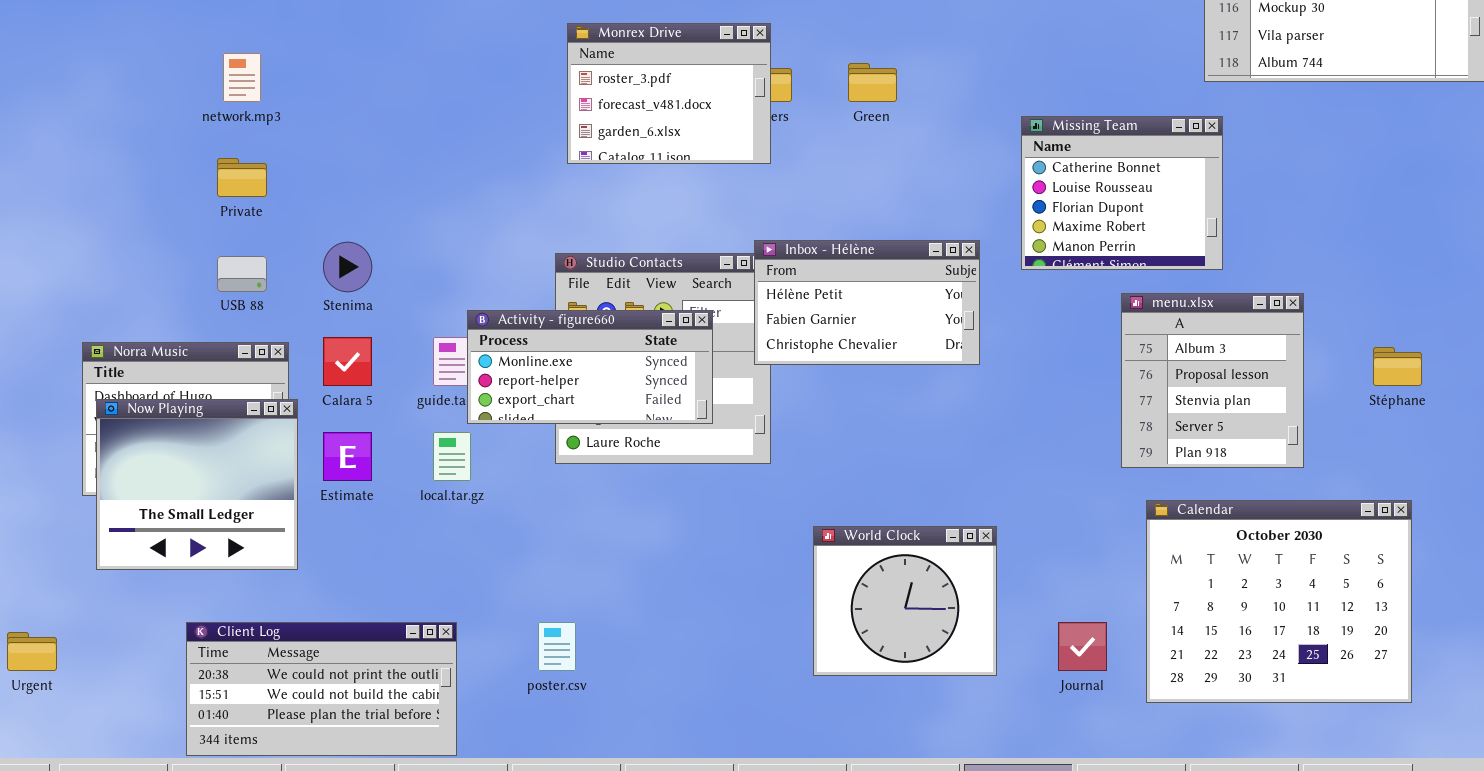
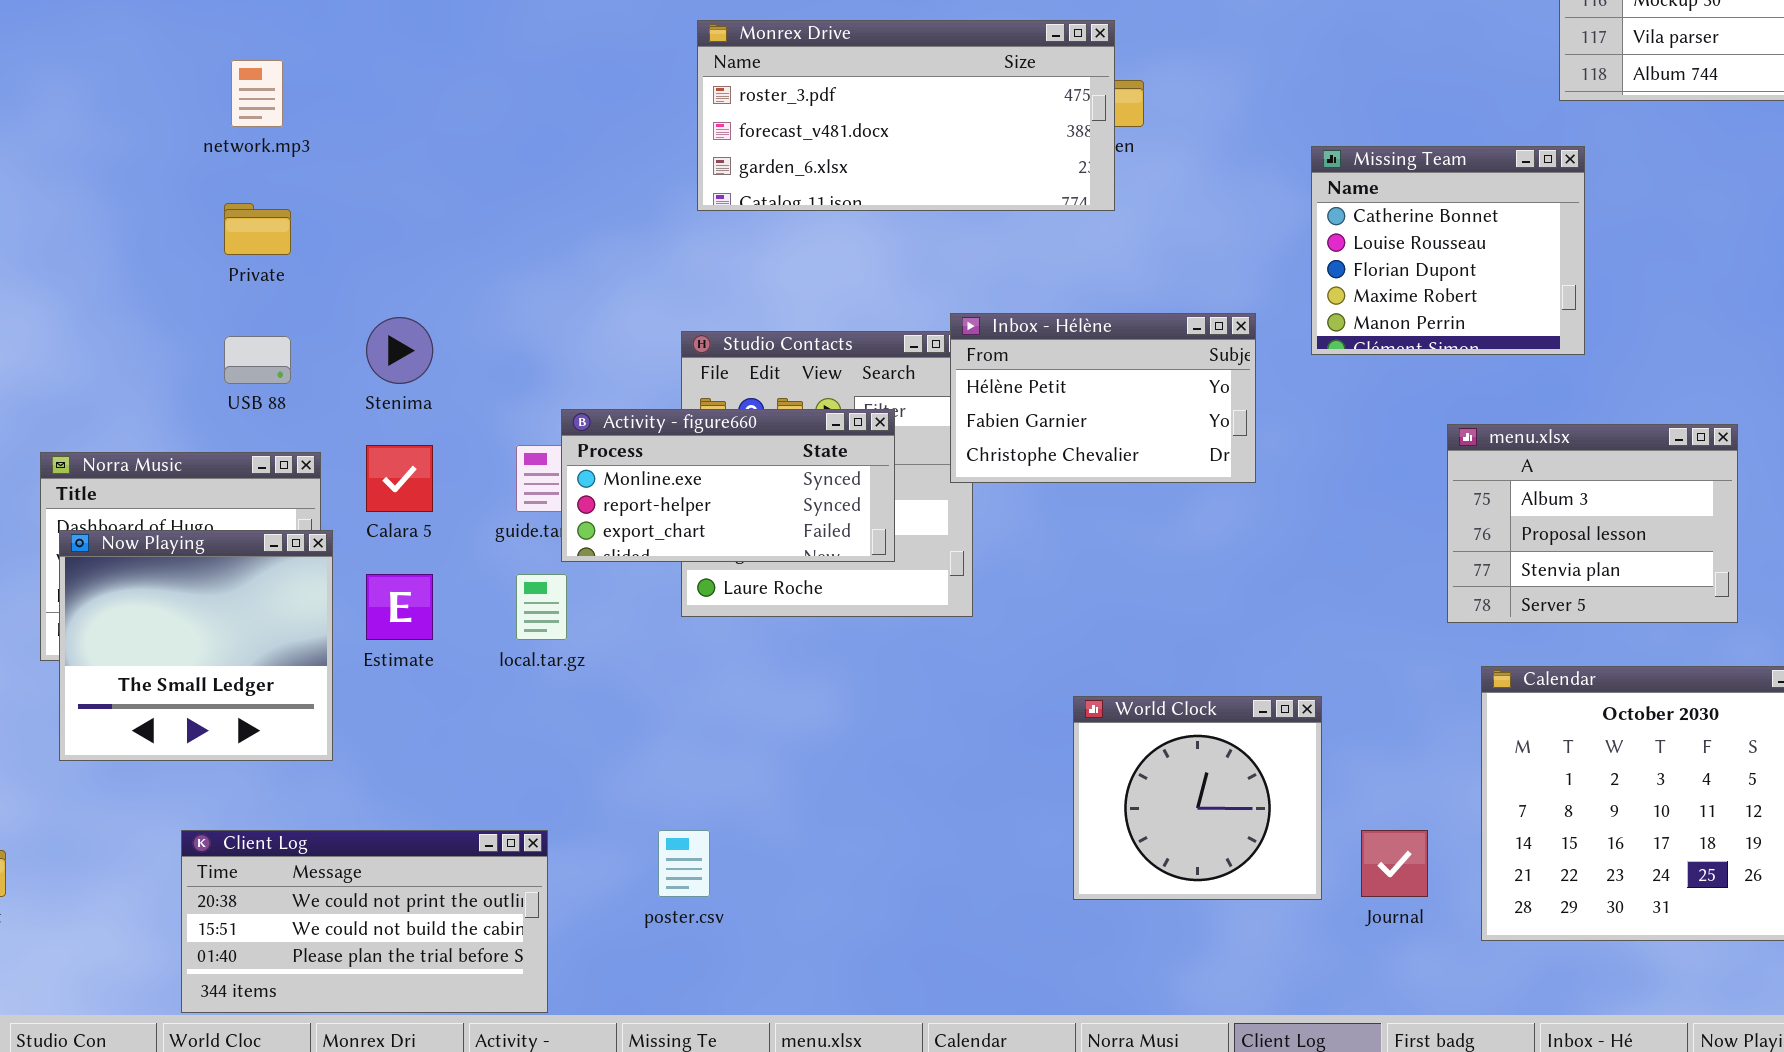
Monrex Drive: [567,23,771,164] -> [697,20,1115,211], resized
menu.xlsx: [1121,293,1304,468] -> [1447,424,1738,623], resized
World Clock: [813,526,997,676] -> [1073,696,1322,900], moved

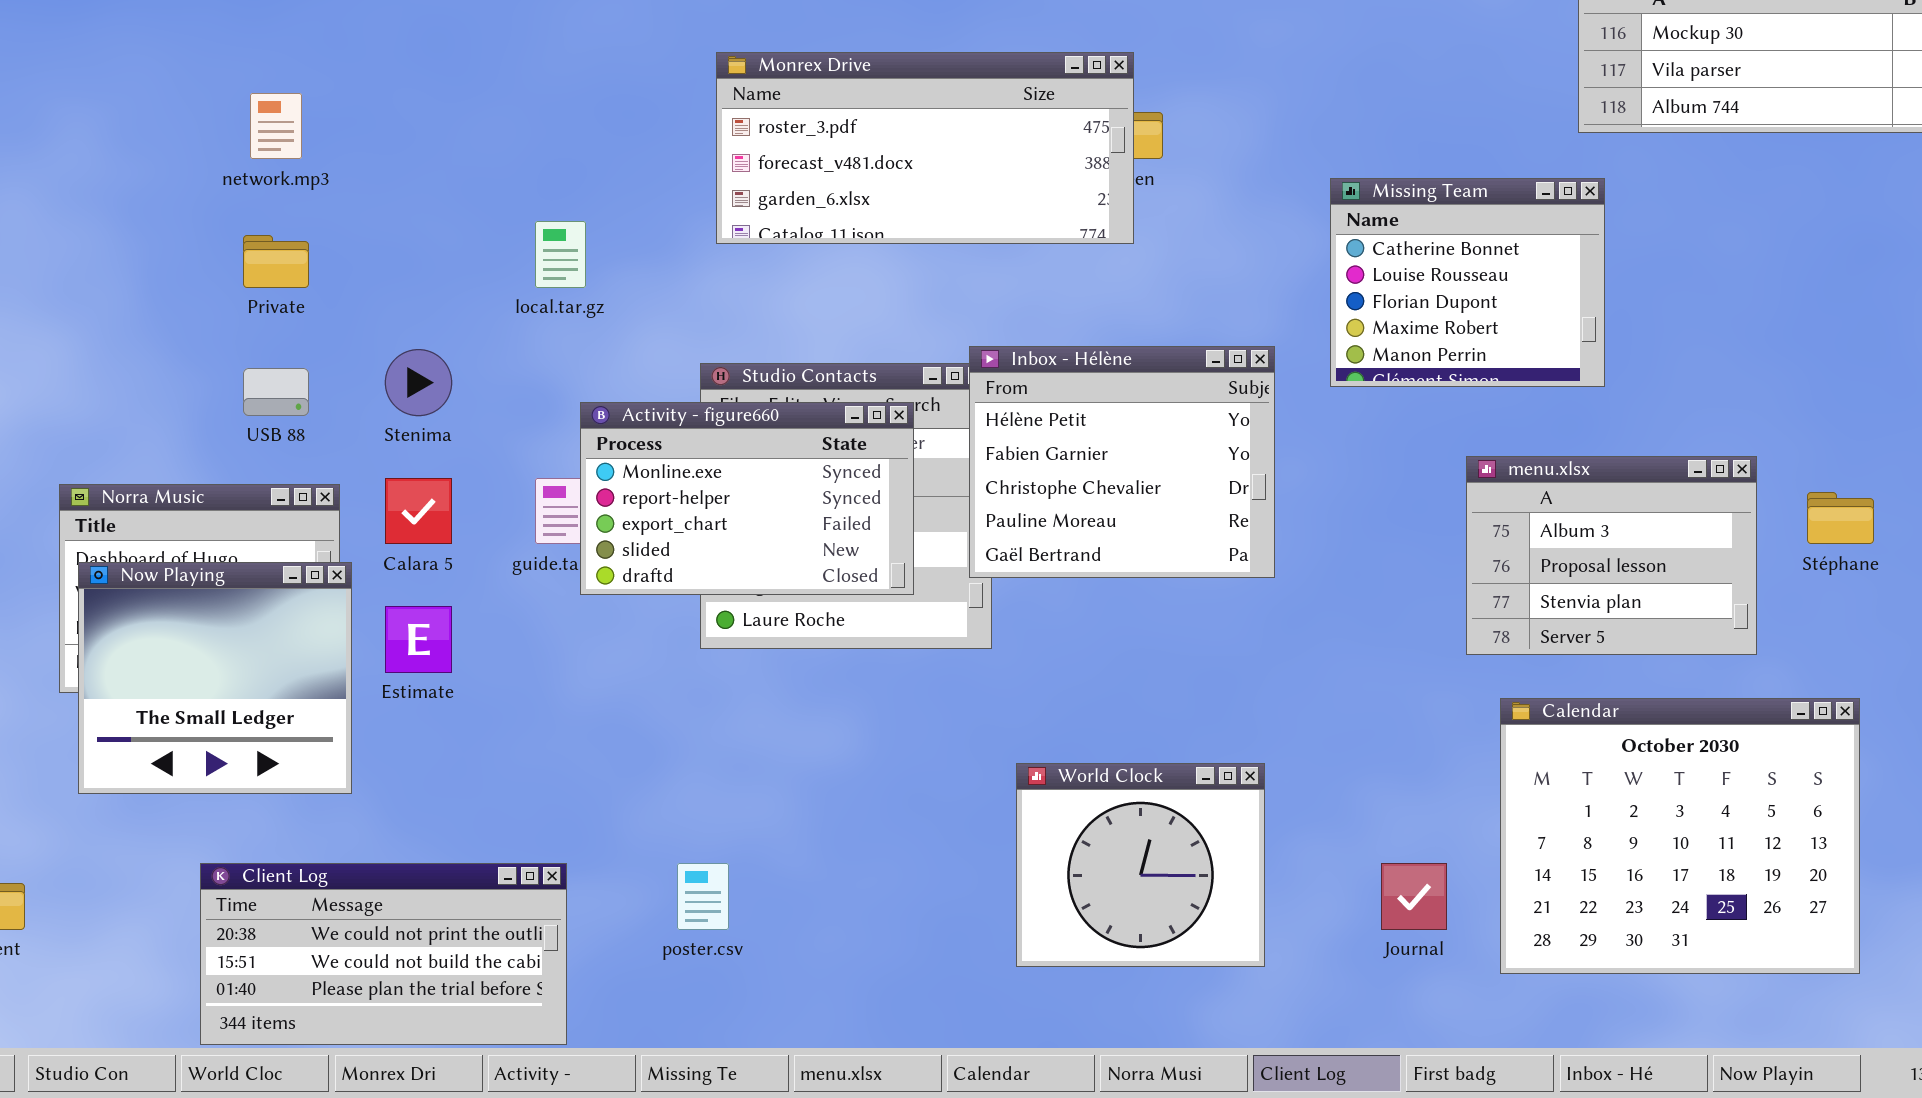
Inbox - Hélène: [950,313,1256,483] -> [969,346,1275,578], resized
Activity - figure660: [561,409,895,562] -> [580,402,914,595], resized
local.tar.gz: [516,574,567,640] -> [535,221,586,288], moved
World Clock: [1073,696,1322,900] -> [1016,763,1265,967], moved

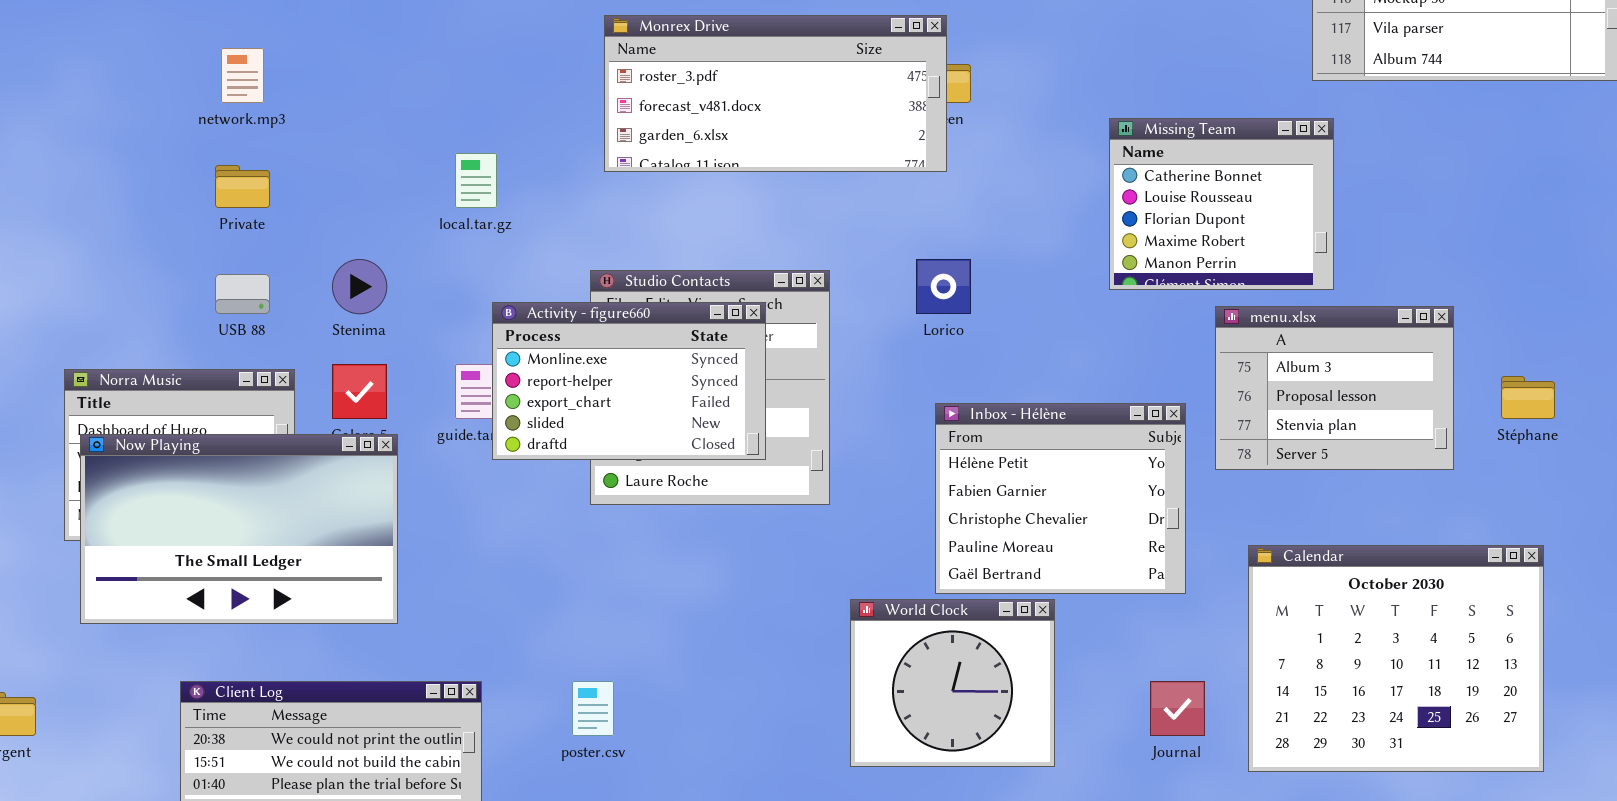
Inbox - Hélène: [969,346,1275,578] -> [935,403,1186,594], moved
menu.xlsx: [1466,456,1757,655] -> [1215,306,1454,470], moved
Now Playing: [78,562,352,794] -> [80,434,398,624], resized

